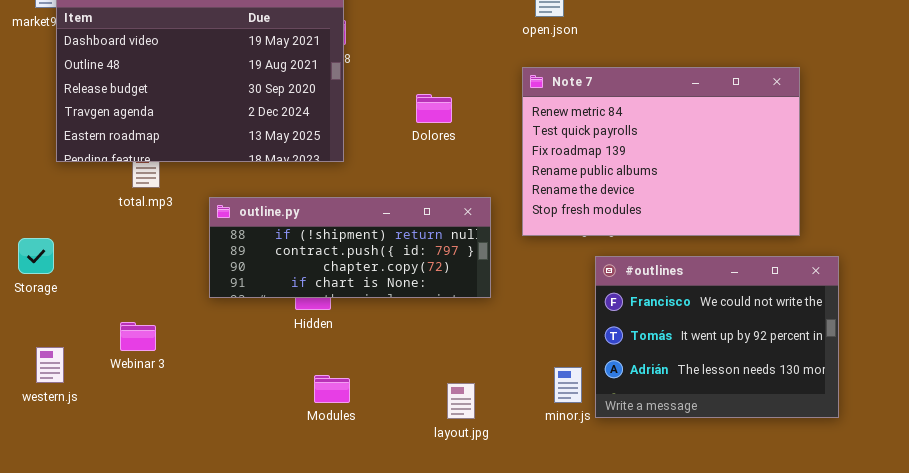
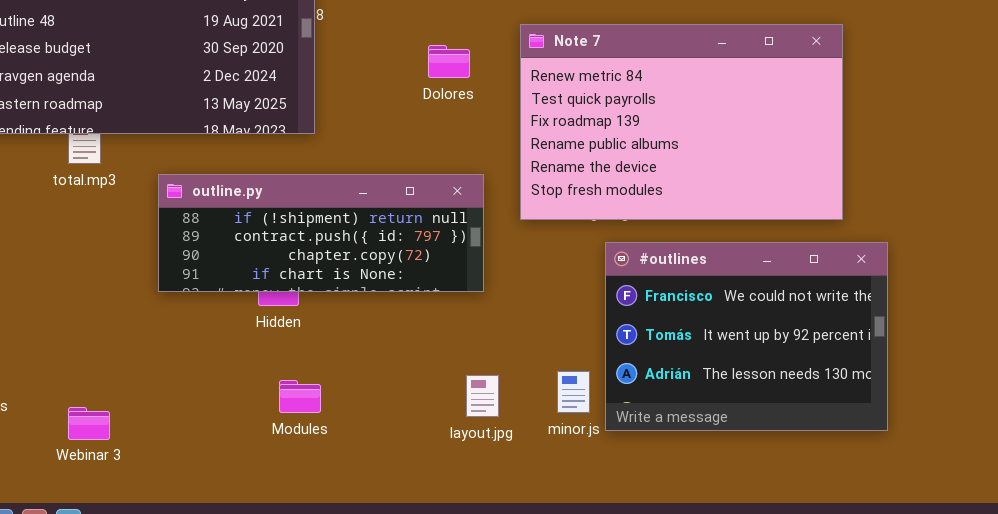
Dolores: [416,94,452,123] -> [428,45,470,78], moved
Webinar 3: [120,322,156,351] -> [68,407,110,440], moved
layout.jpg: [447,383,475,419] -> [466,375,499,417], moved

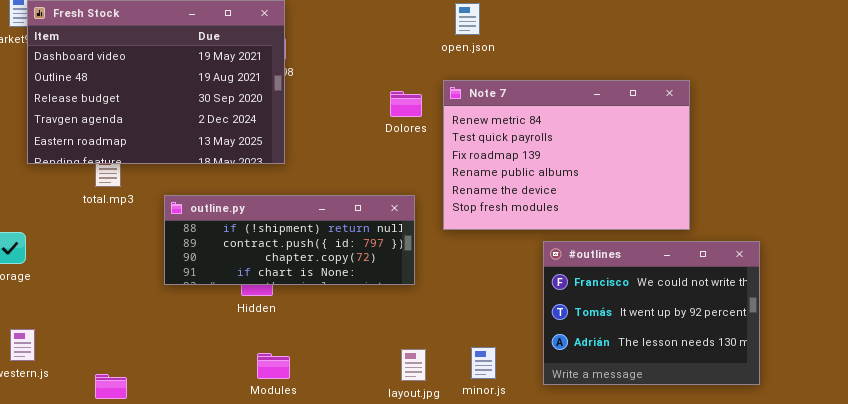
Dolores: [428,45,470,78] -> [390,91,422,117], moved
#outlines: [605,242,888,431] -> [543,241,760,385], moved

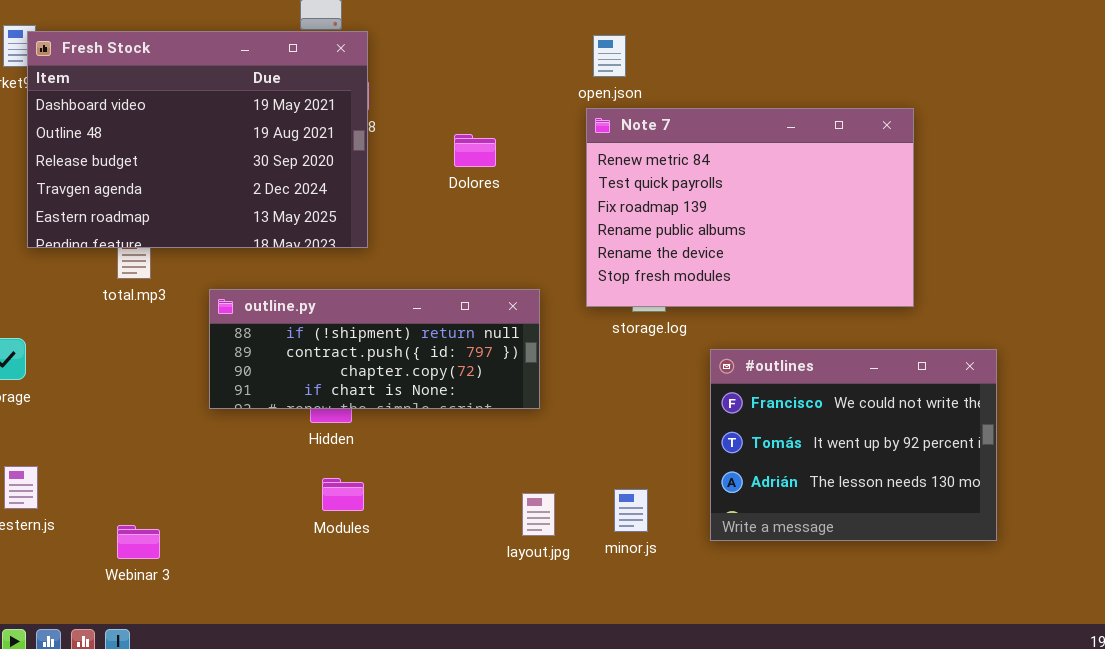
Note 7: [443,80,690,230] -> [586,108,914,307], moved
Dolores: [390,91,422,117] -> [454,134,496,167], moved
Modules: [257,353,290,379] -> [322,478,364,511], moved

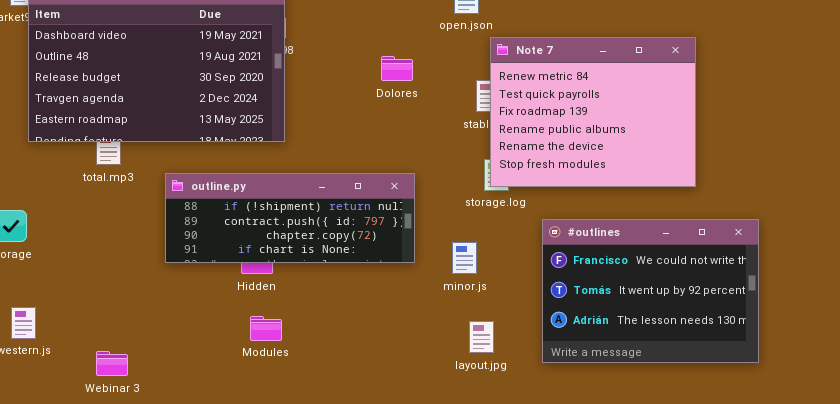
Note 7: [586,108,914,307] -> [490,37,696,187], resized
Dolores: [454,134,496,167] -> [381,56,413,81], moved
minor.js: [614,489,648,532] -> [452,242,477,274], moved
layout.jpg: [522,493,555,536] -> [469,321,494,353], moved

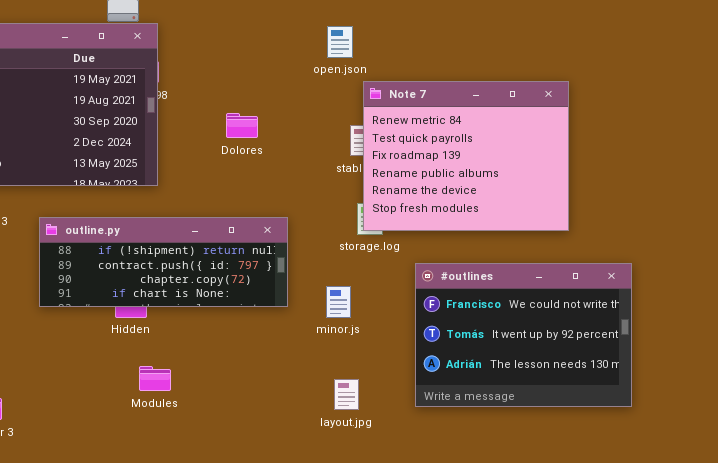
Dolores: [381,56,413,81] -> [226,113,258,138], moved
Modules: [250,316,282,341] -> [139,366,171,391], moved
layout.jpg: [469,321,494,353] -> [334,379,359,410], moved

